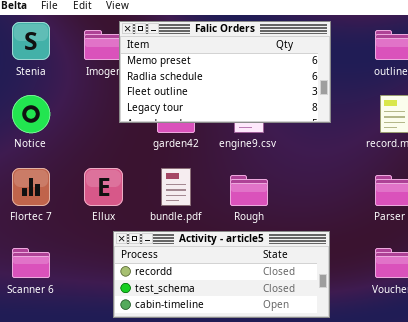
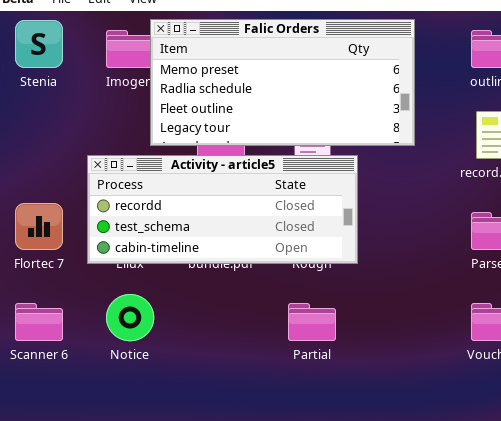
Notice: [12,95,50,133] -> [106,294,154,341], moved
Activity - article5: [113,231,330,318] -> [87,155,358,264], moved

